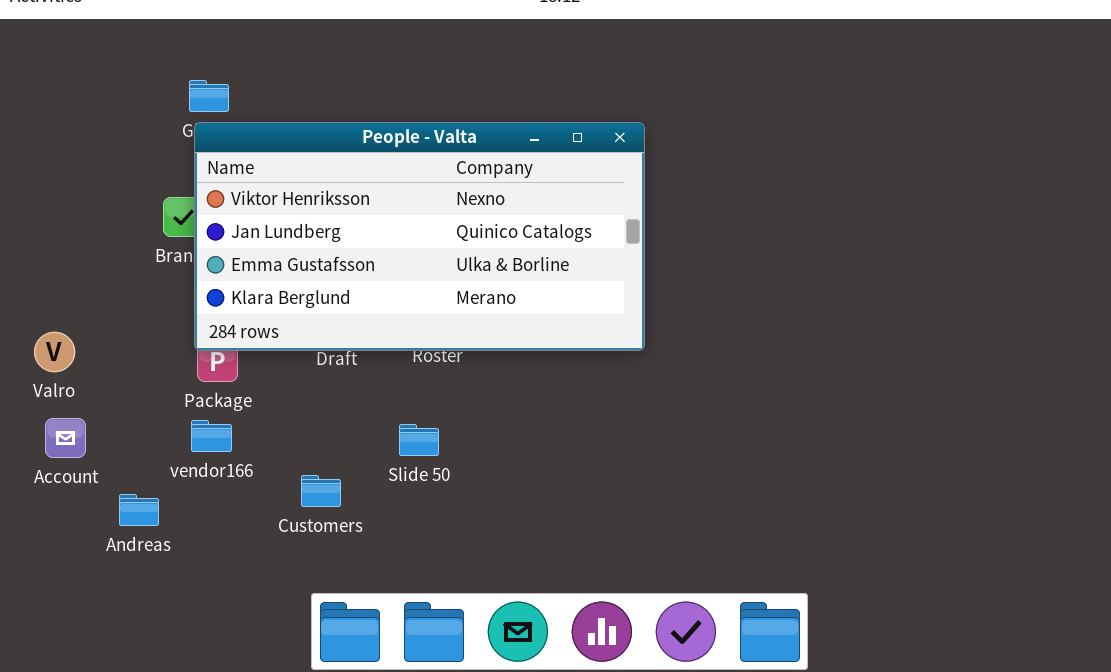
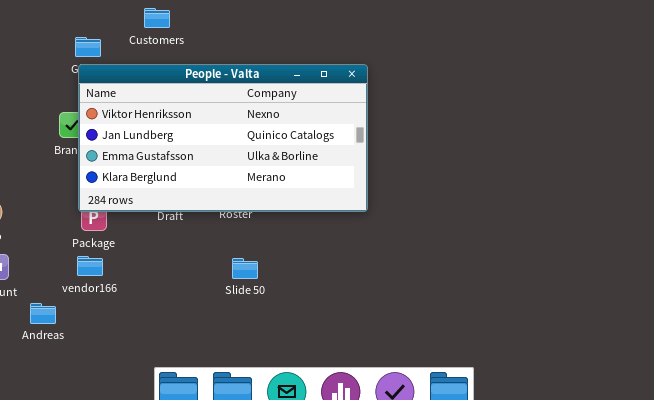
Slide 50: [399,424,439,456] -> [232,258,258,279], moved
Customers: [301,475,341,507] -> [144,8,170,28], moved

